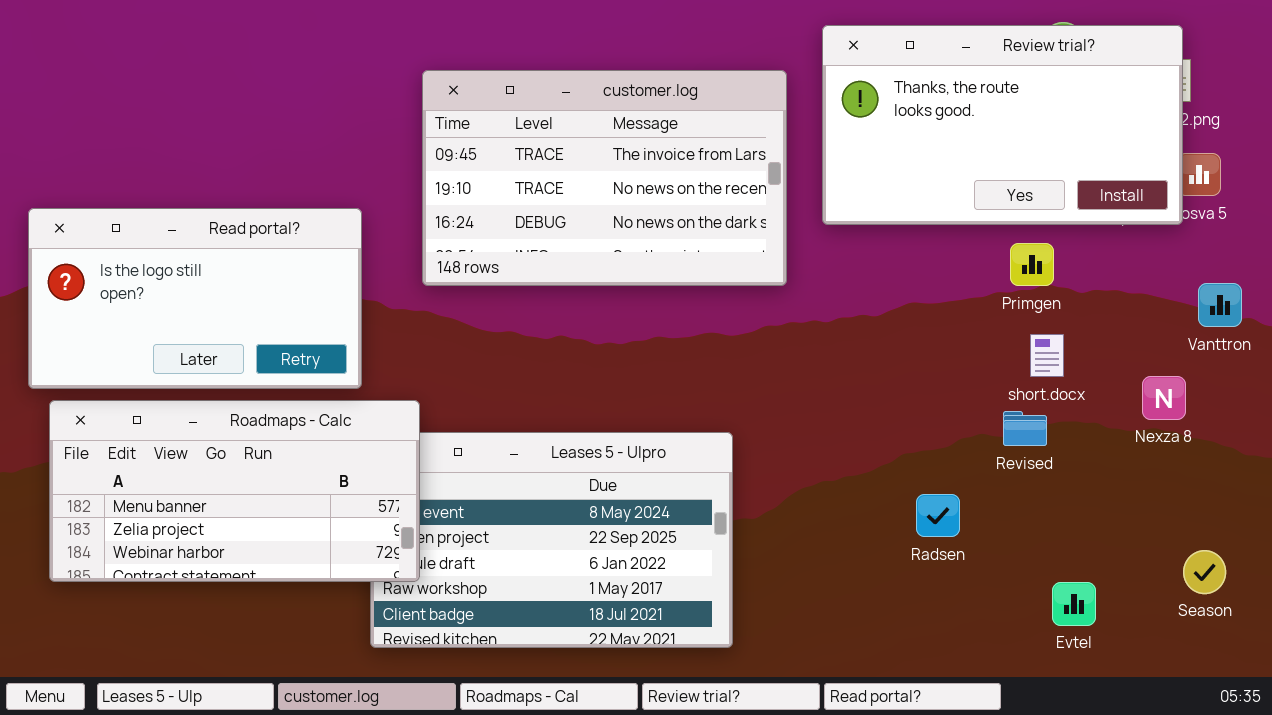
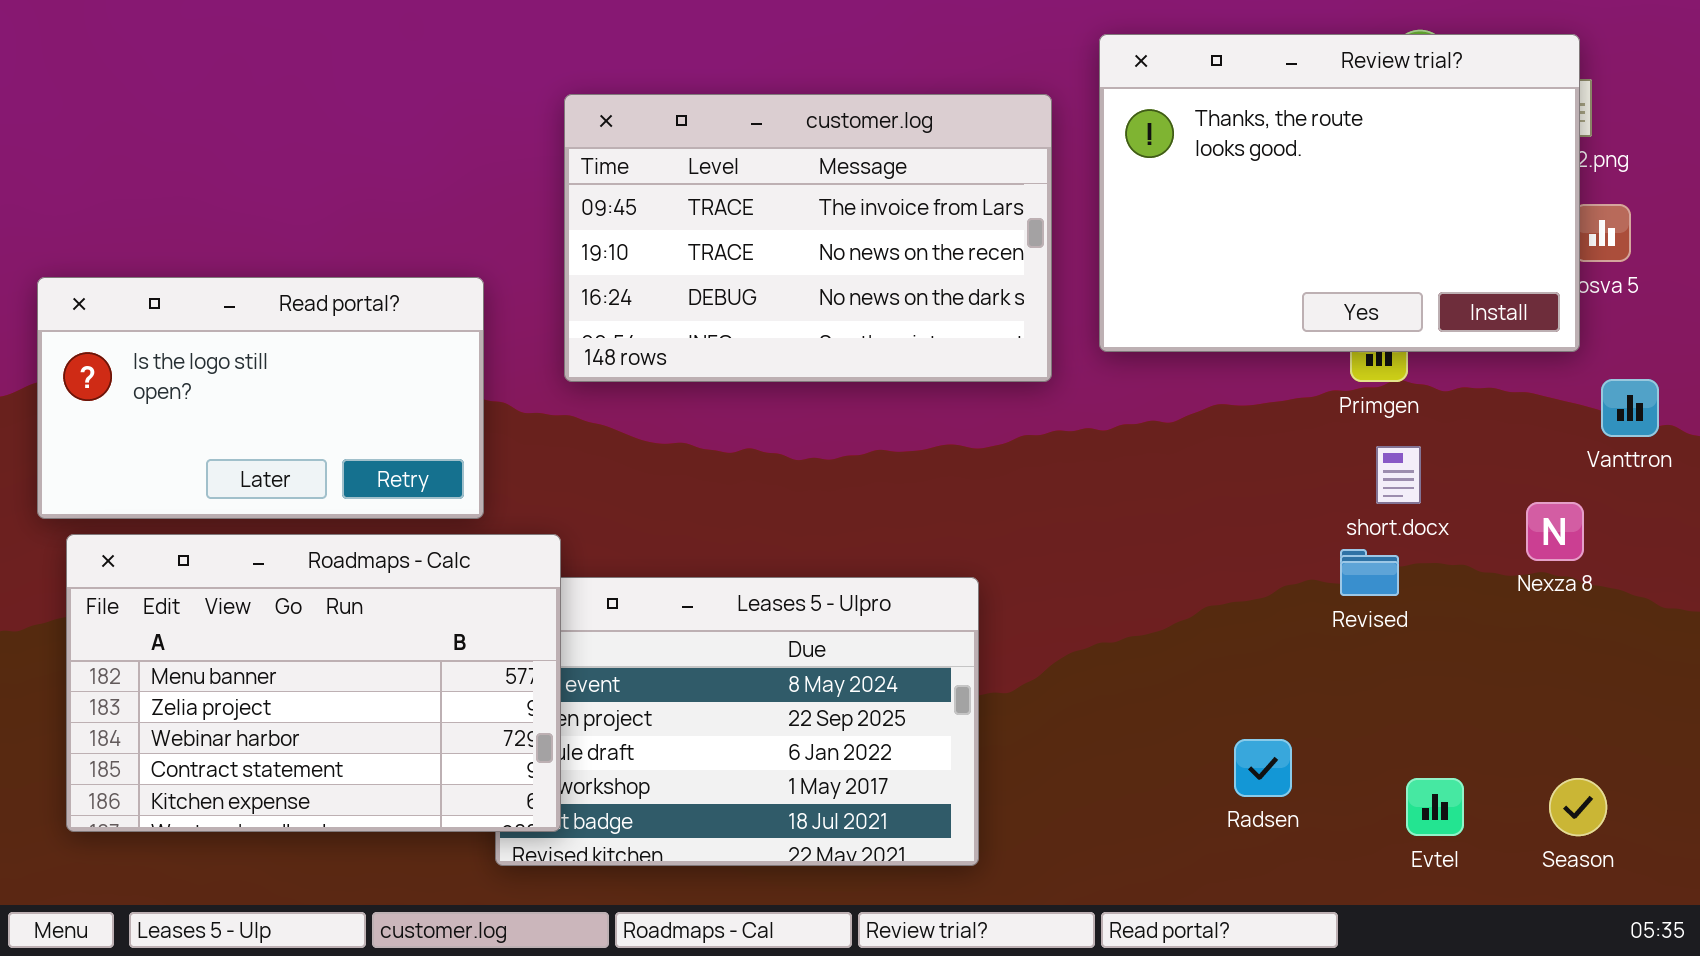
Review trial?: [822,25,1183,225] -> [1099,34,1580,352], resized
Roadmaps - Calc: [49,400,420,582] -> [66,534,561,832], resized
Radsen: [916,494,960,537] -> [1234,739,1292,797], moved
Season: [1183,550,1226,594] -> [1549,778,1607,836], moved

